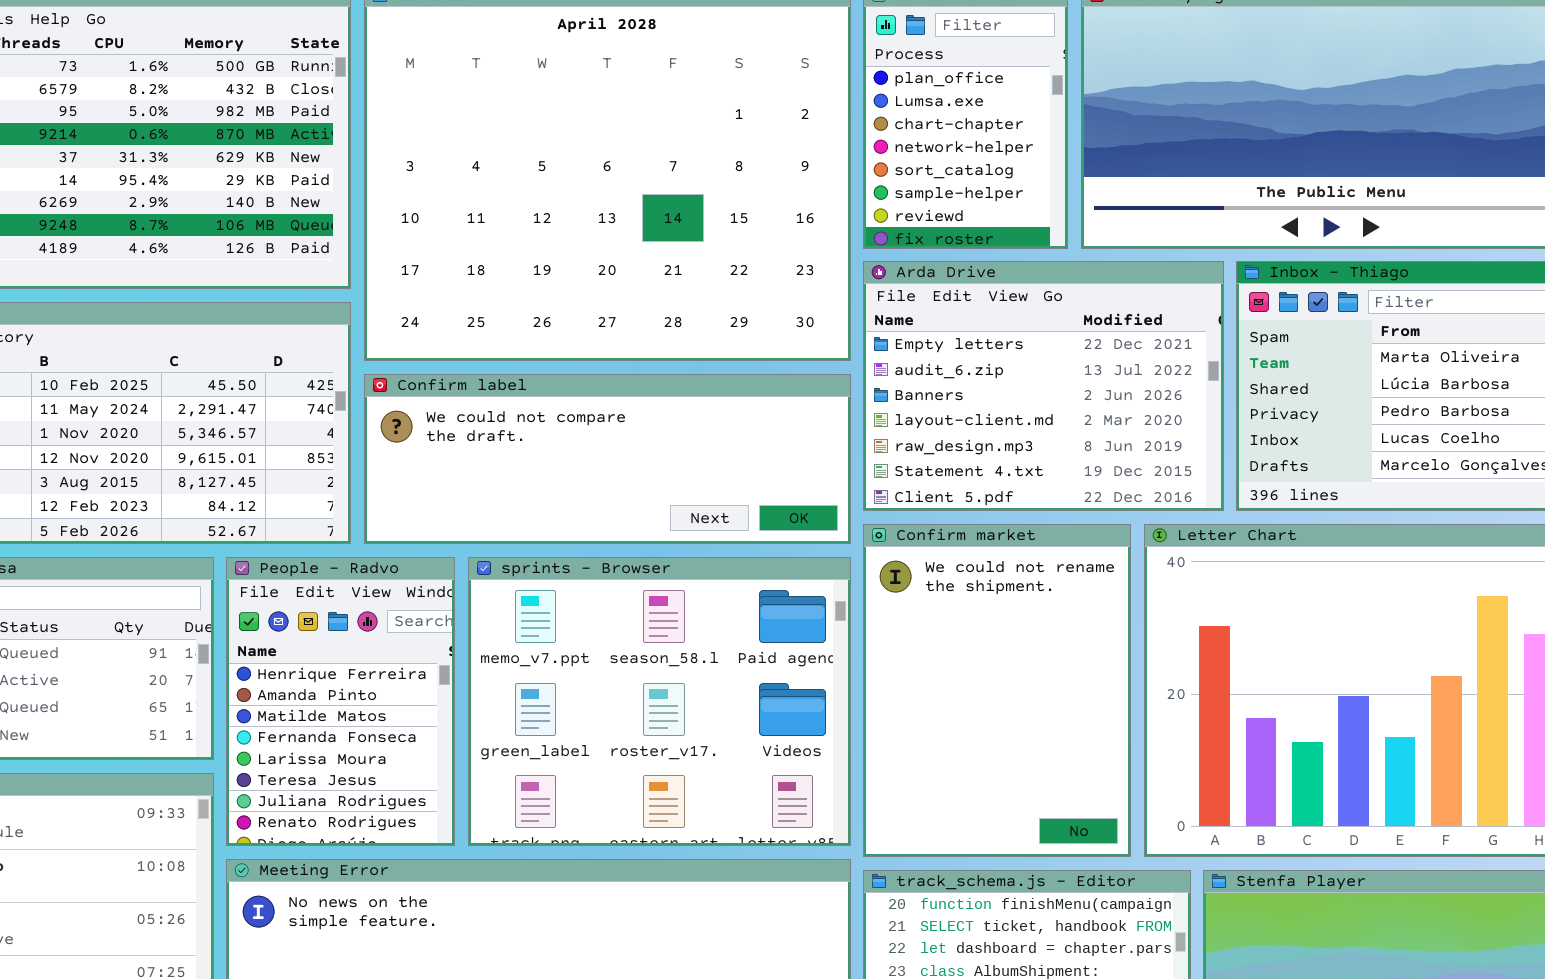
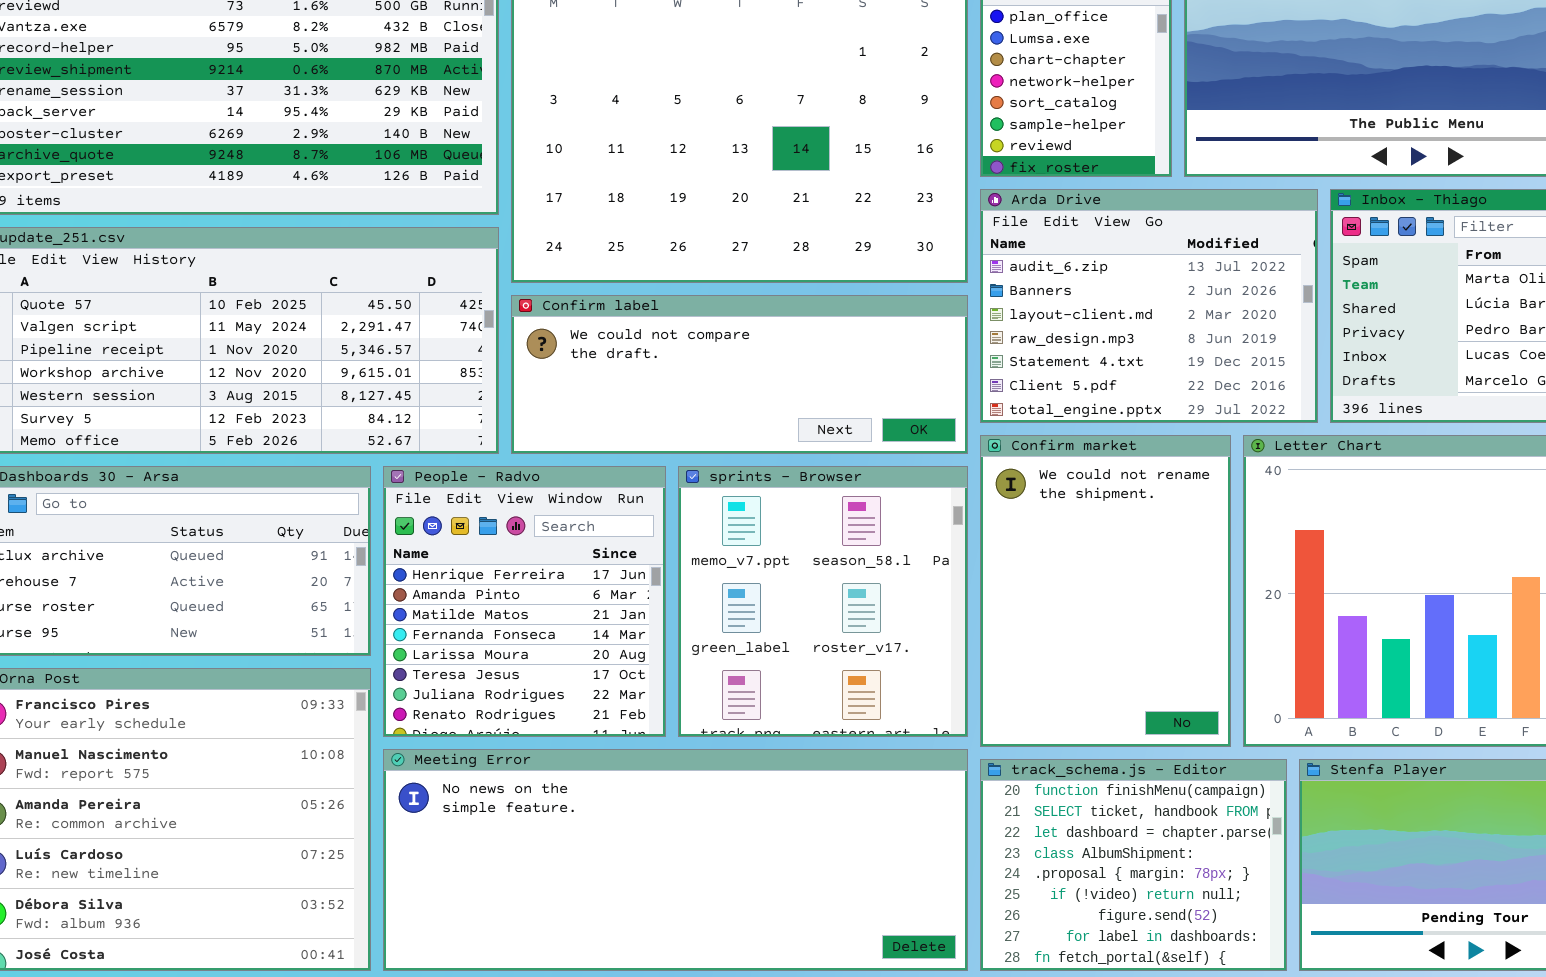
Arda Drive: [863,261,1224,511] -> [980,189,1318,423], scrolled down 1 row
People - Radvo: [226,557,455,846] -> [383,466,666,737], resized
sprints - Browser: [468,557,851,846] -> [678,466,968,737], resized

